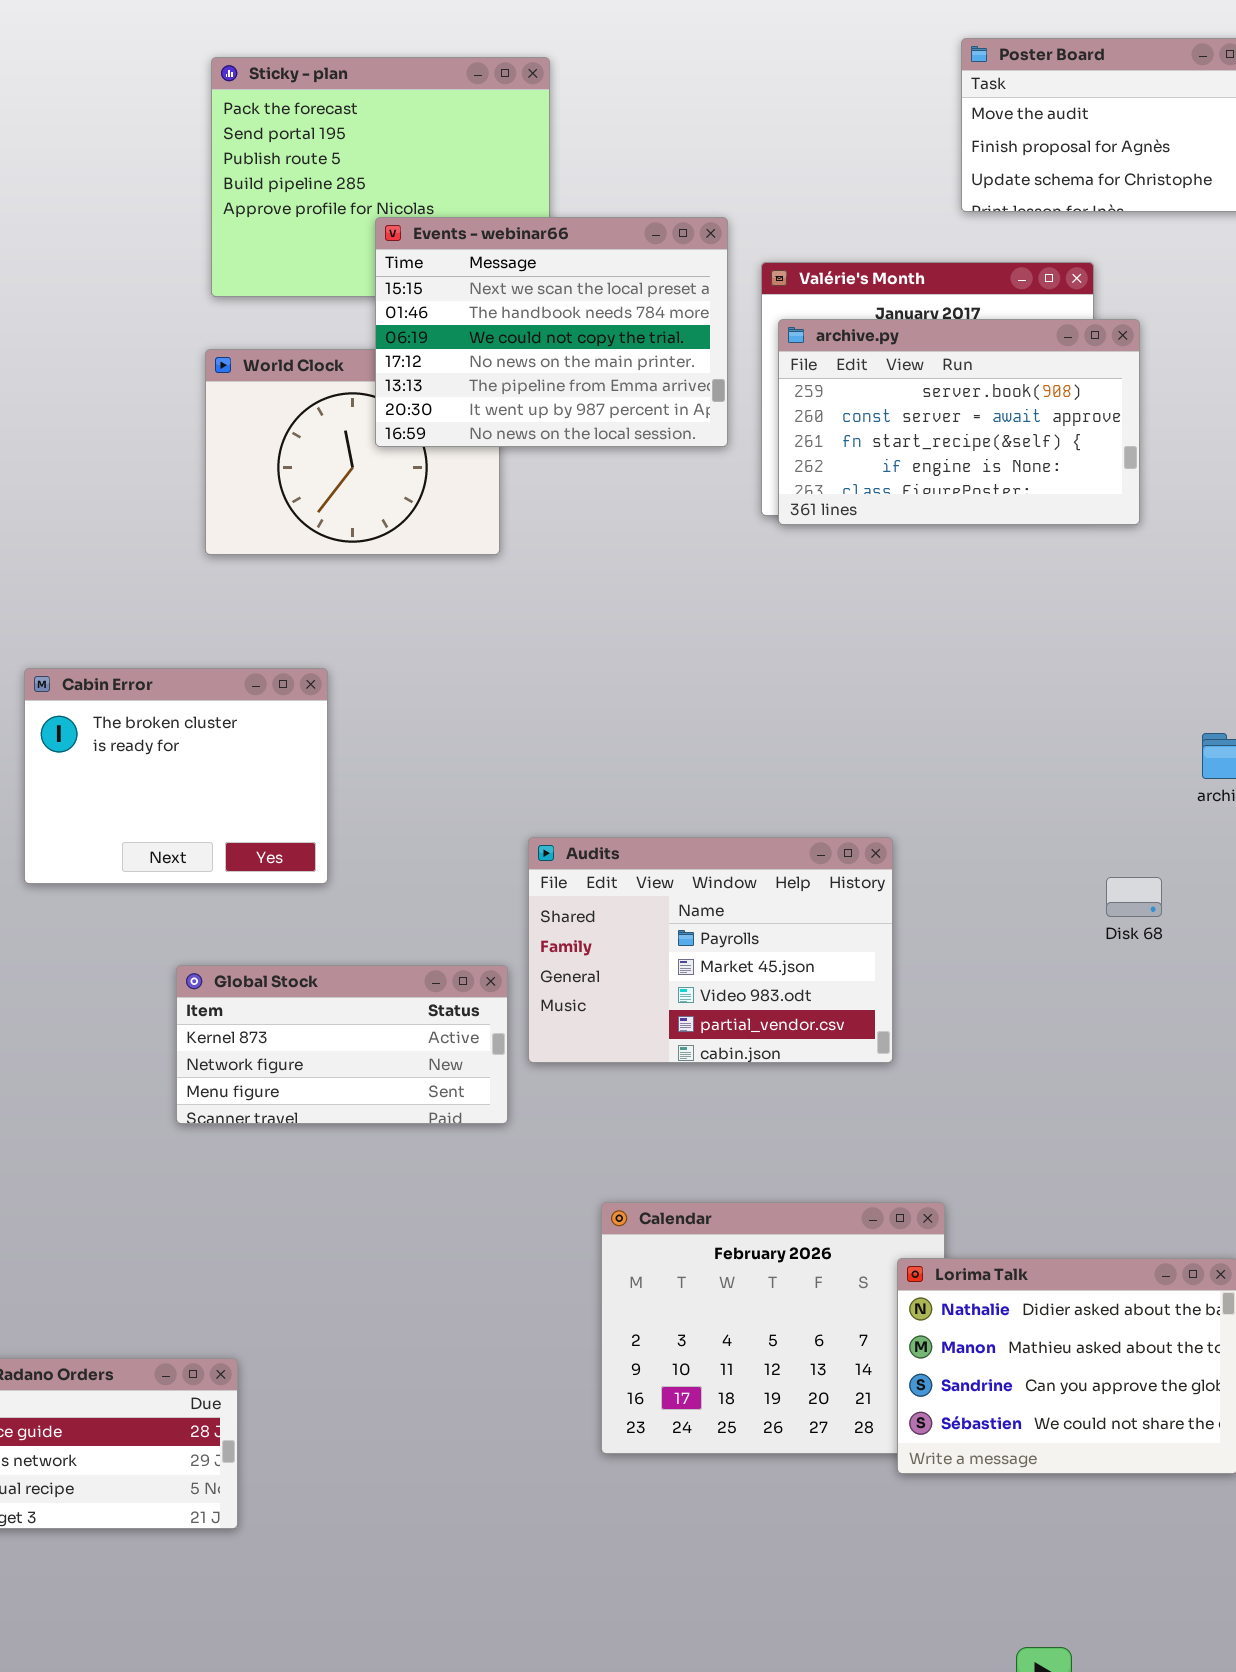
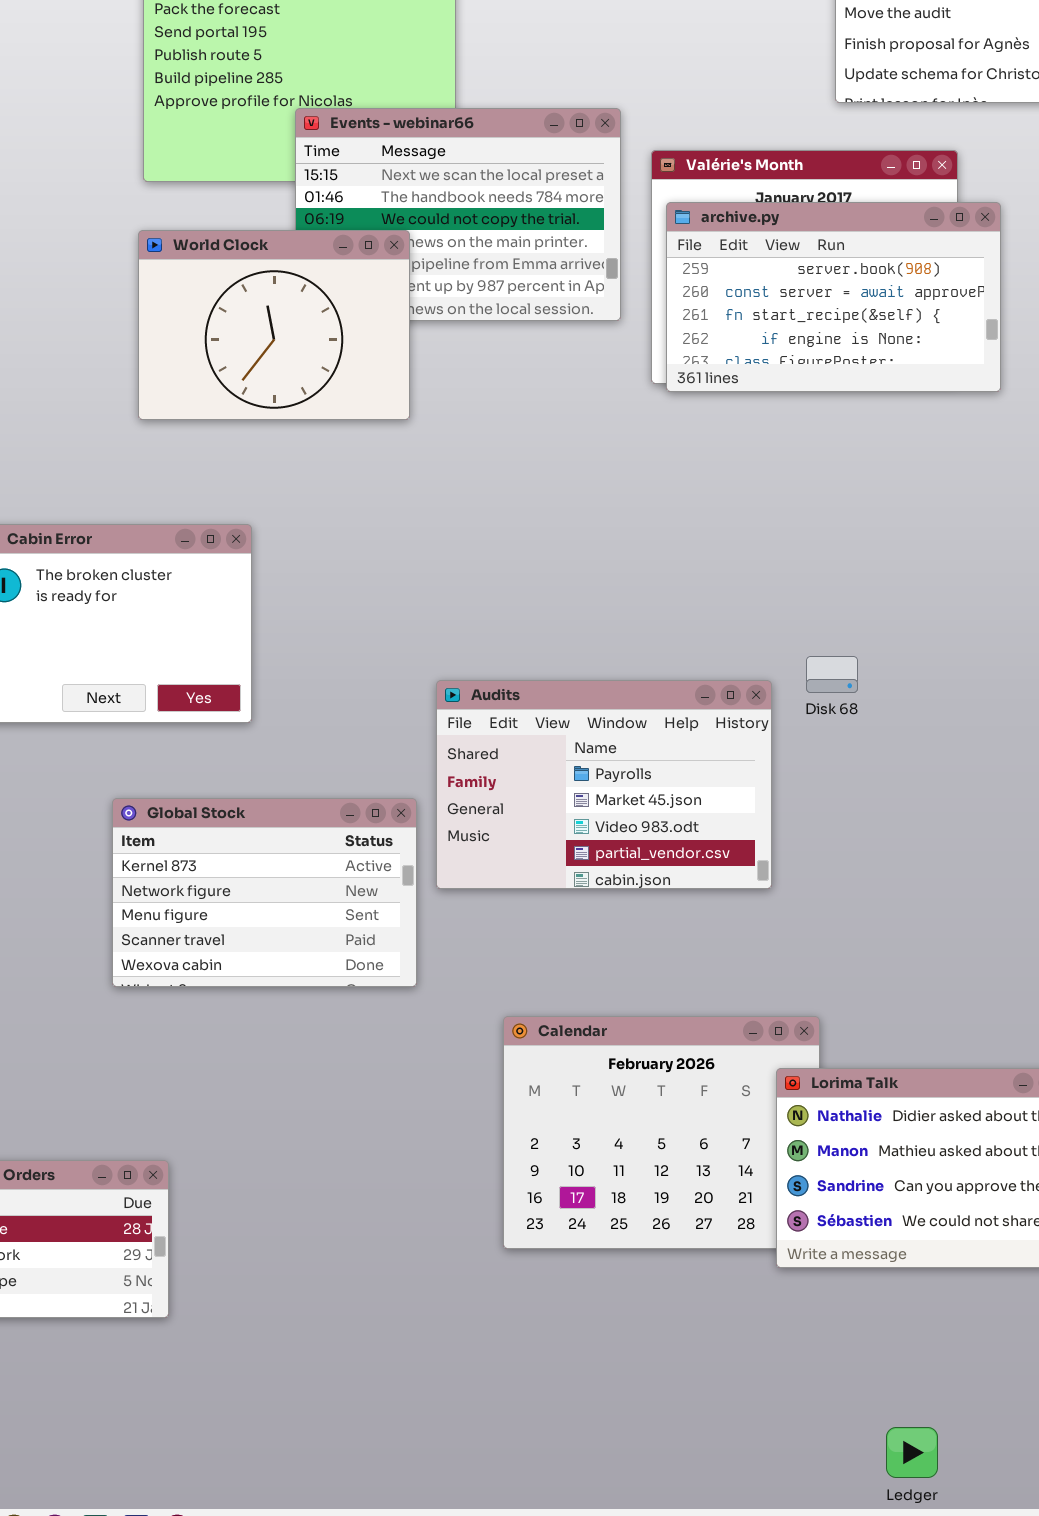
World Clock: [205,349,500,555] -> [138,230,410,420], raised
Disk 68: [1106,877,1162,917] -> [806,656,858,693], moved
Global Stock: [176,965,508,1124] -> [112,798,417,987], resized

